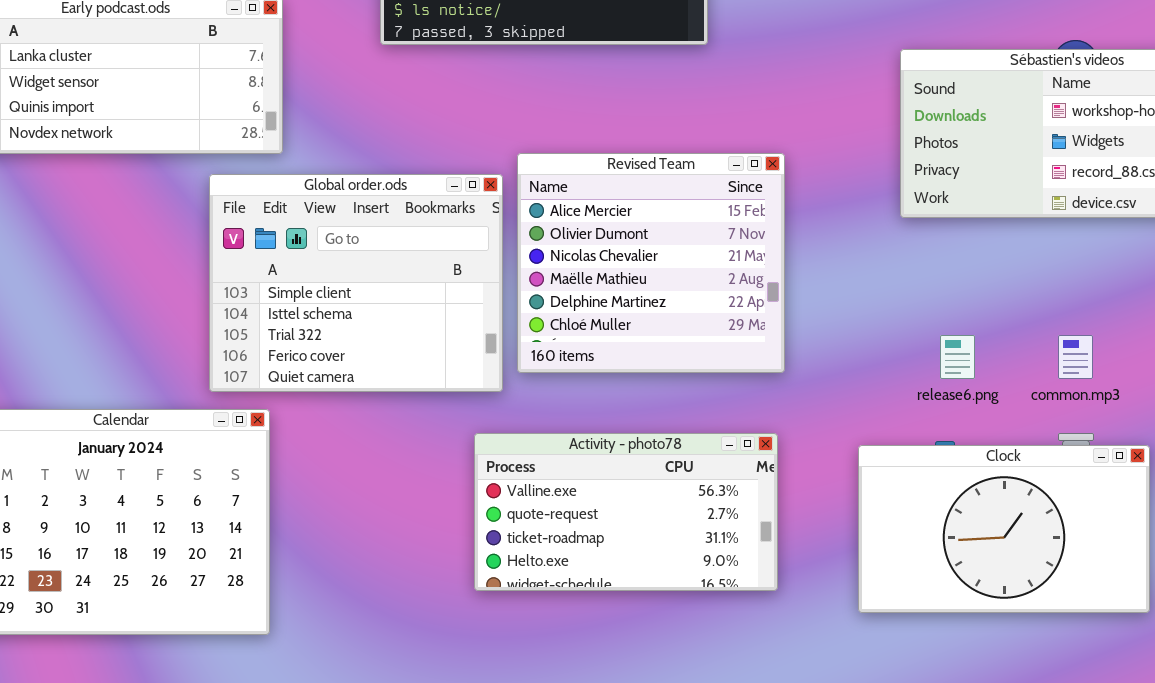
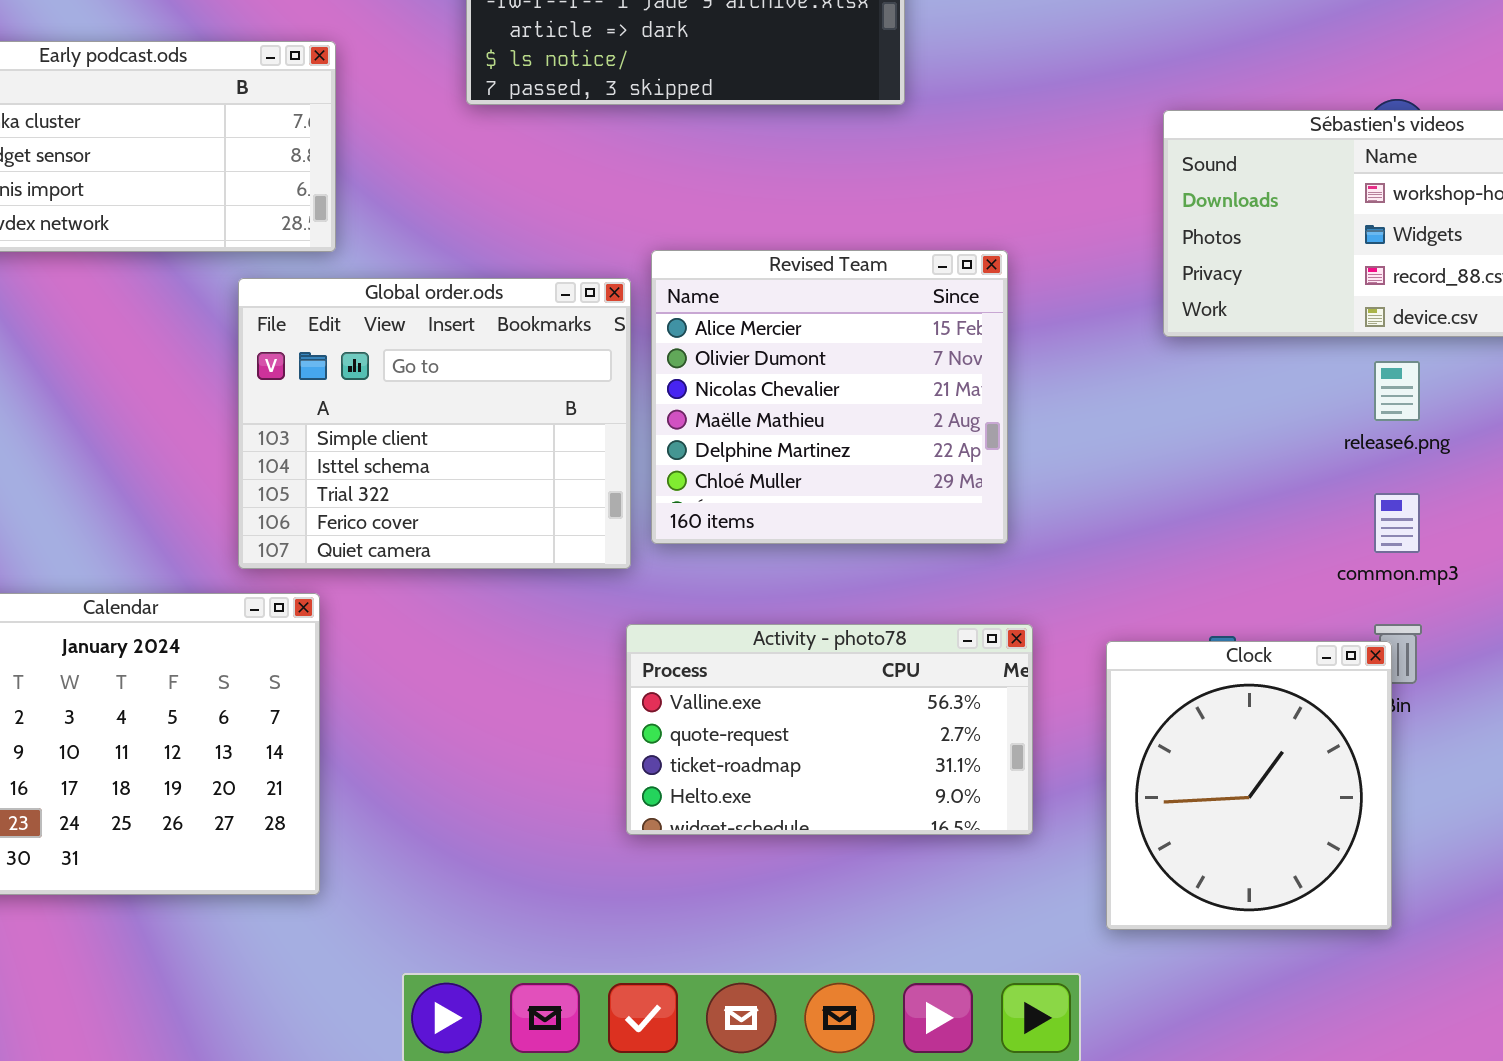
release6.png: [940,335,975,379] -> [1374,361,1420,421], moved
Activity - photo78: [474,433,778,591] -> [626,624,1033,835], moved
Clock: [858,445,1150,613] -> [1106,641,1392,930], resized

